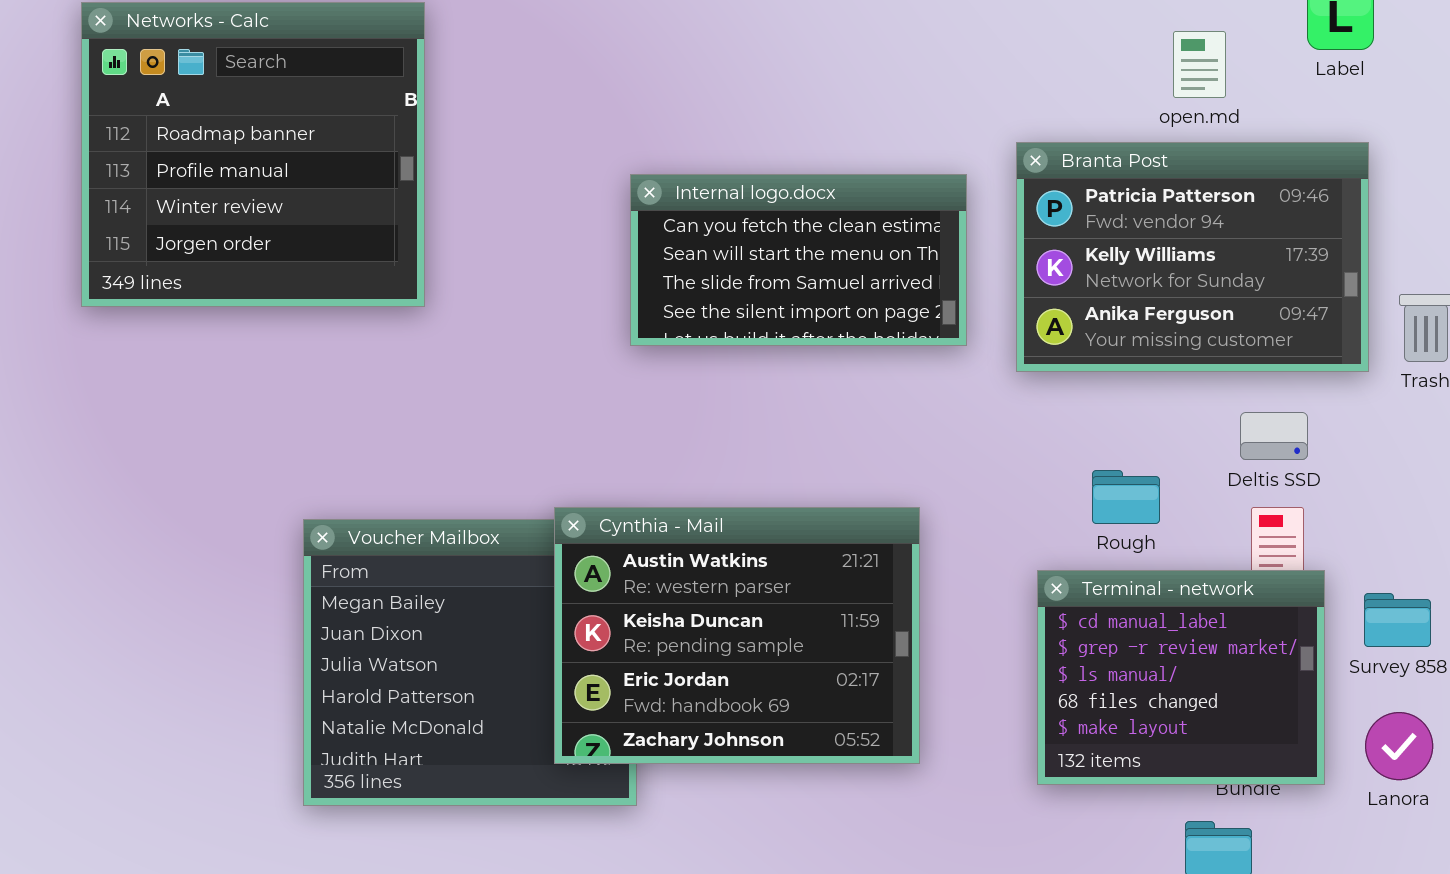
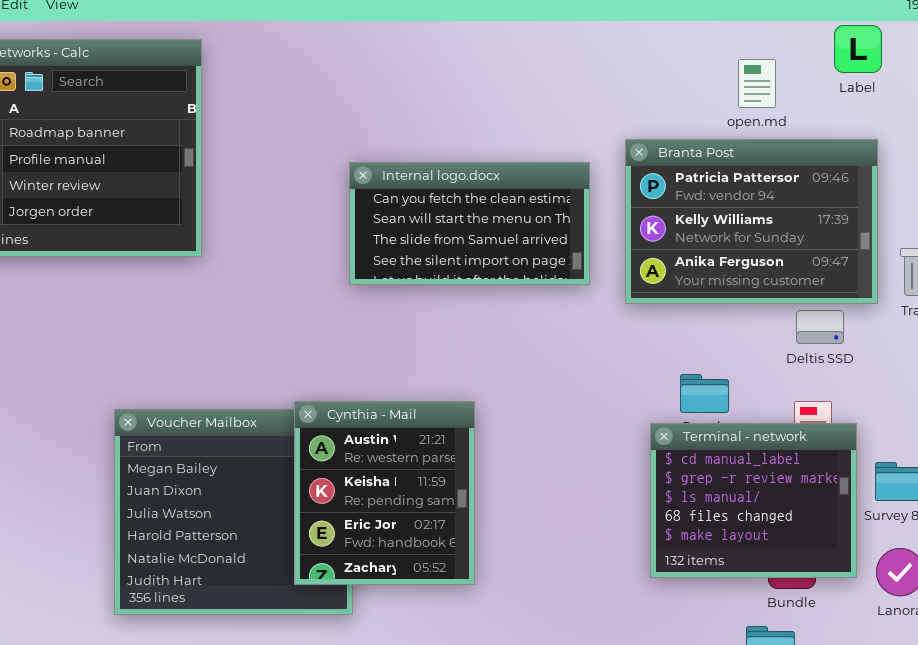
Deltis SSD: [1240,412,1308,460] -> [796,310,844,344], moved
Cynthia - Mail: [554,507,920,764] -> [294,401,475,585], resized
Terminal - network: [1037,570,1325,785] -> [650,423,857,578], moved

